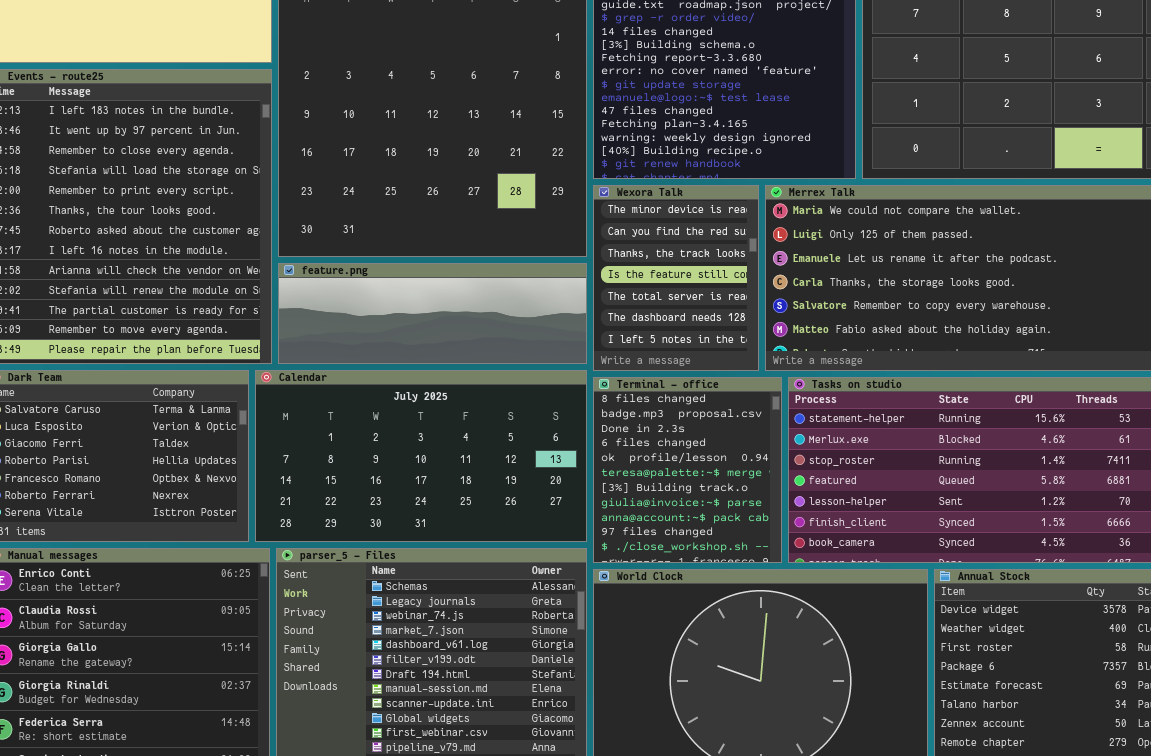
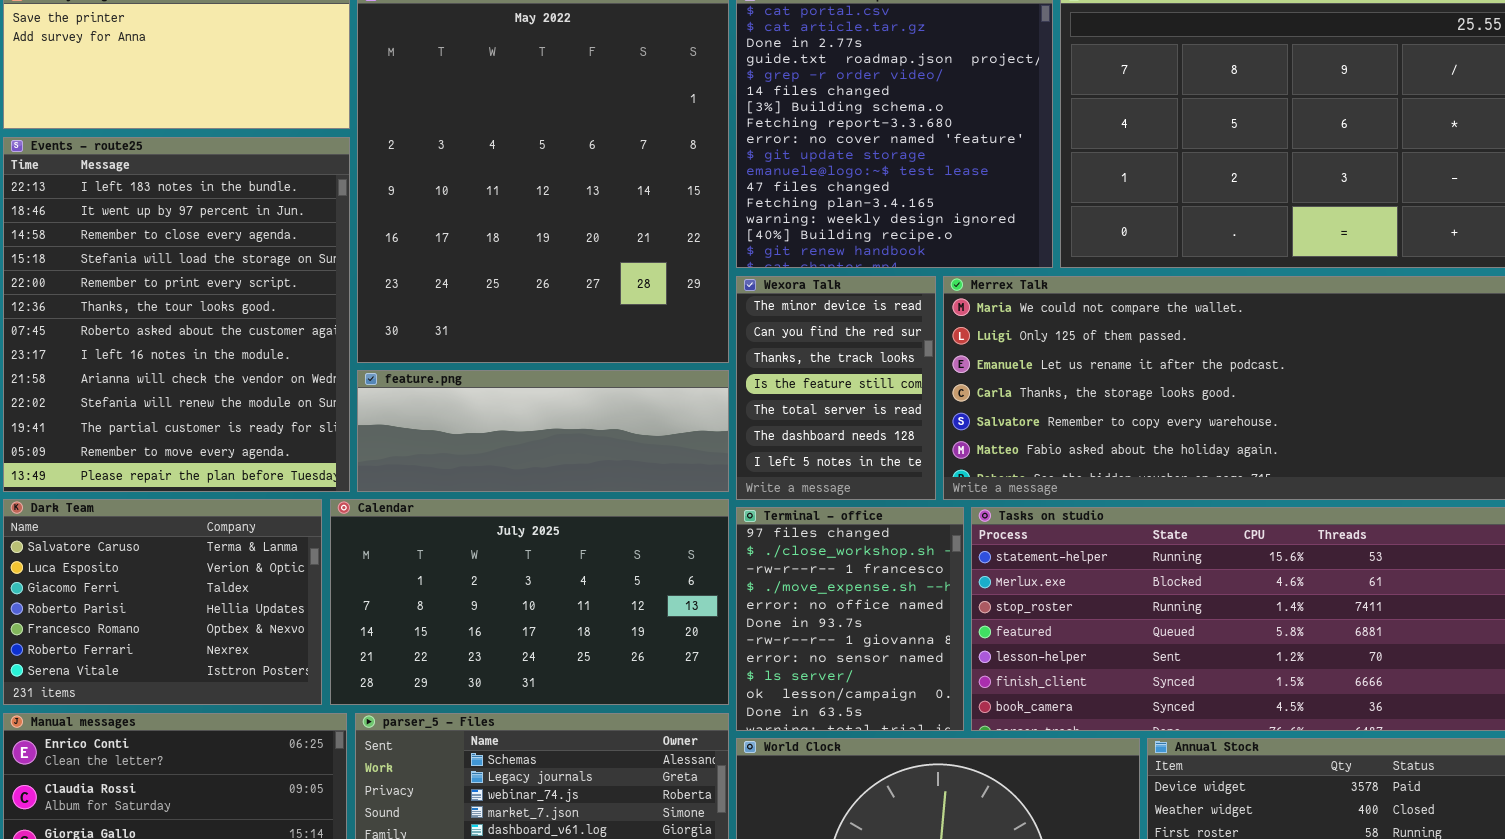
Terminal - office: [593,377,782,563] -> [736,507,964,731], scrolled down 9 rows

